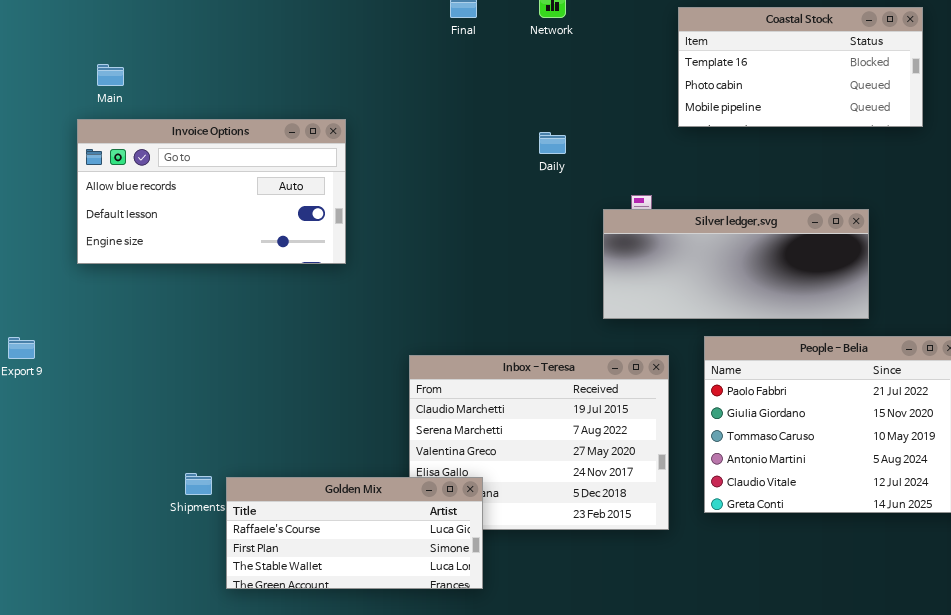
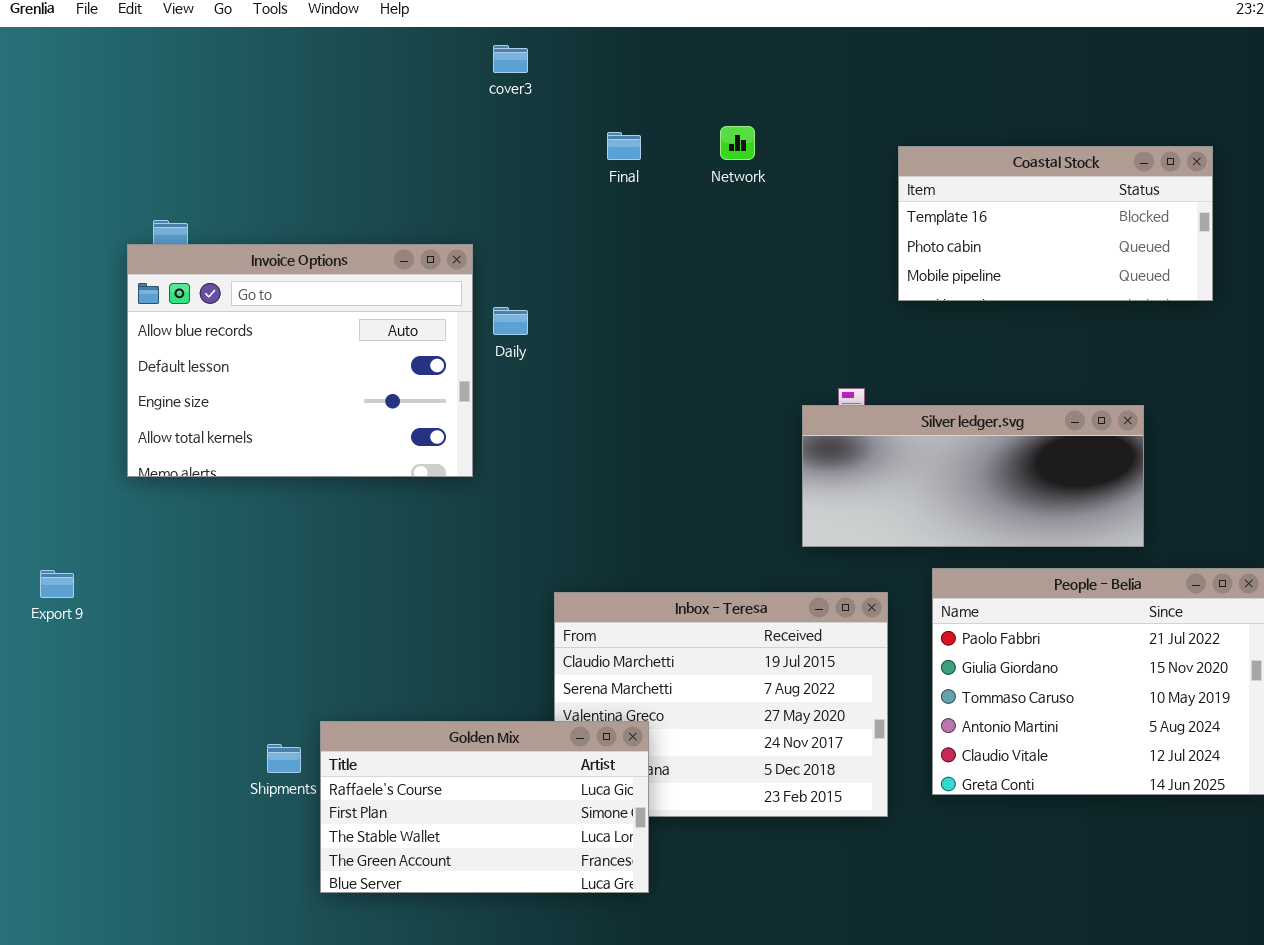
Invoice Options: [77,119,346,264] -> [127,244,473,477], resized
Daily: [539,132,566,154] -> [493,307,528,335], moved
Golden Mix: [226,477,483,589] -> [320,721,649,893], resized

